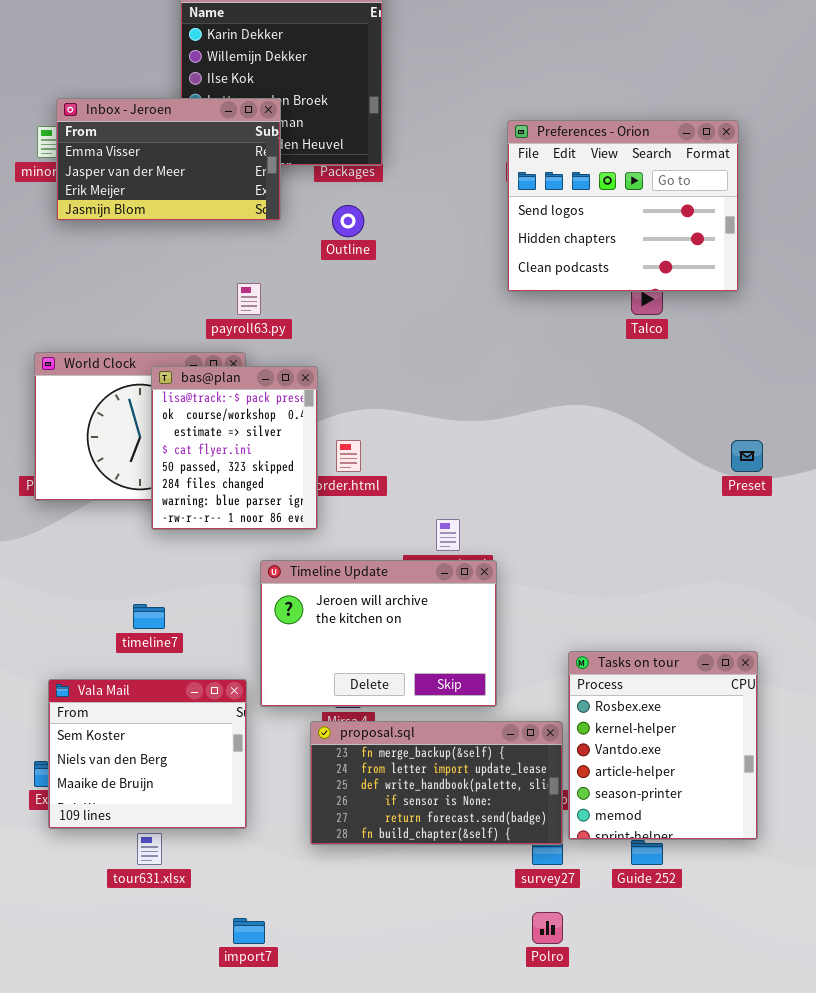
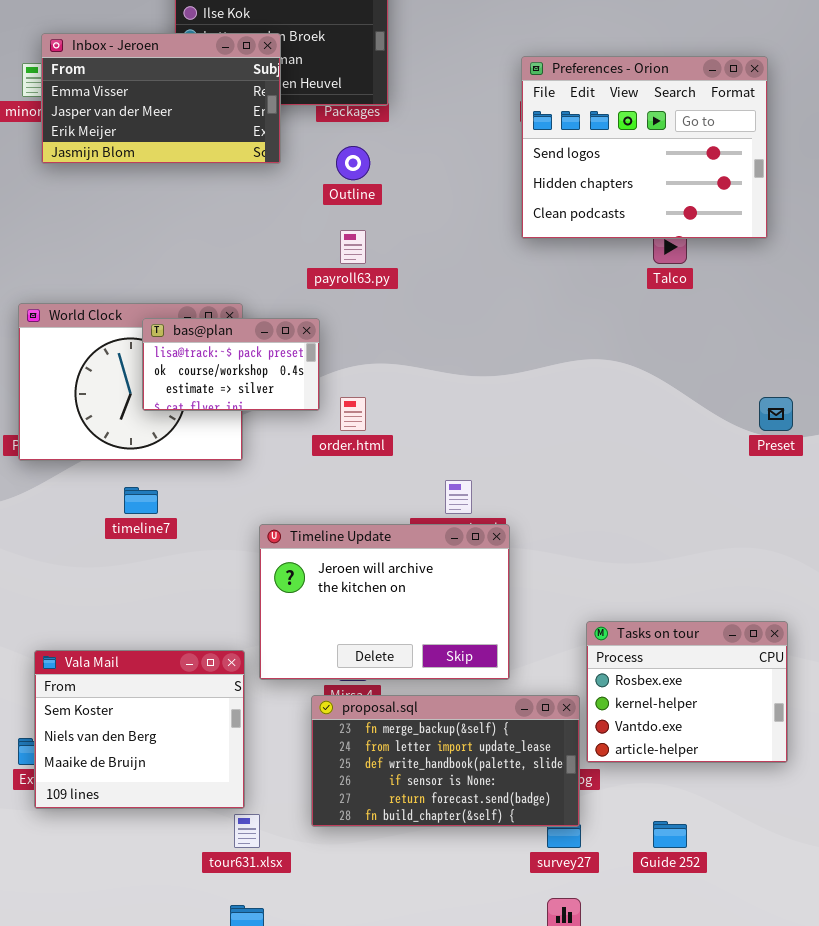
payroll63.py: [237,283,261,315] -> [340,230,366,264], moved
bas@plan: [151,366,318,530] -> [142,318,320,411], resized
timeline7: [133,604,165,629] -> [124,487,158,514], moved
Tasks on tour: [568,651,758,840] -> [586,621,788,763], resized
tour631.xlsx: [137,833,162,865] -> [234,814,260,848], moved

